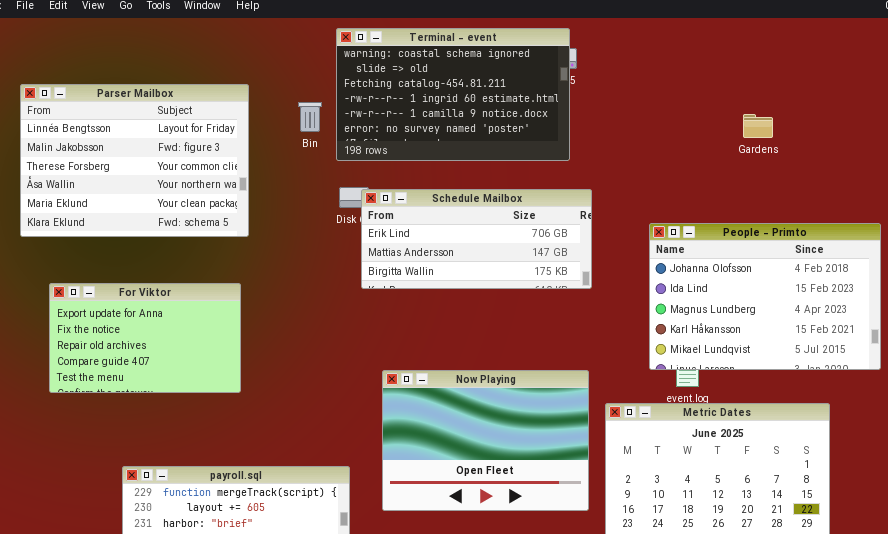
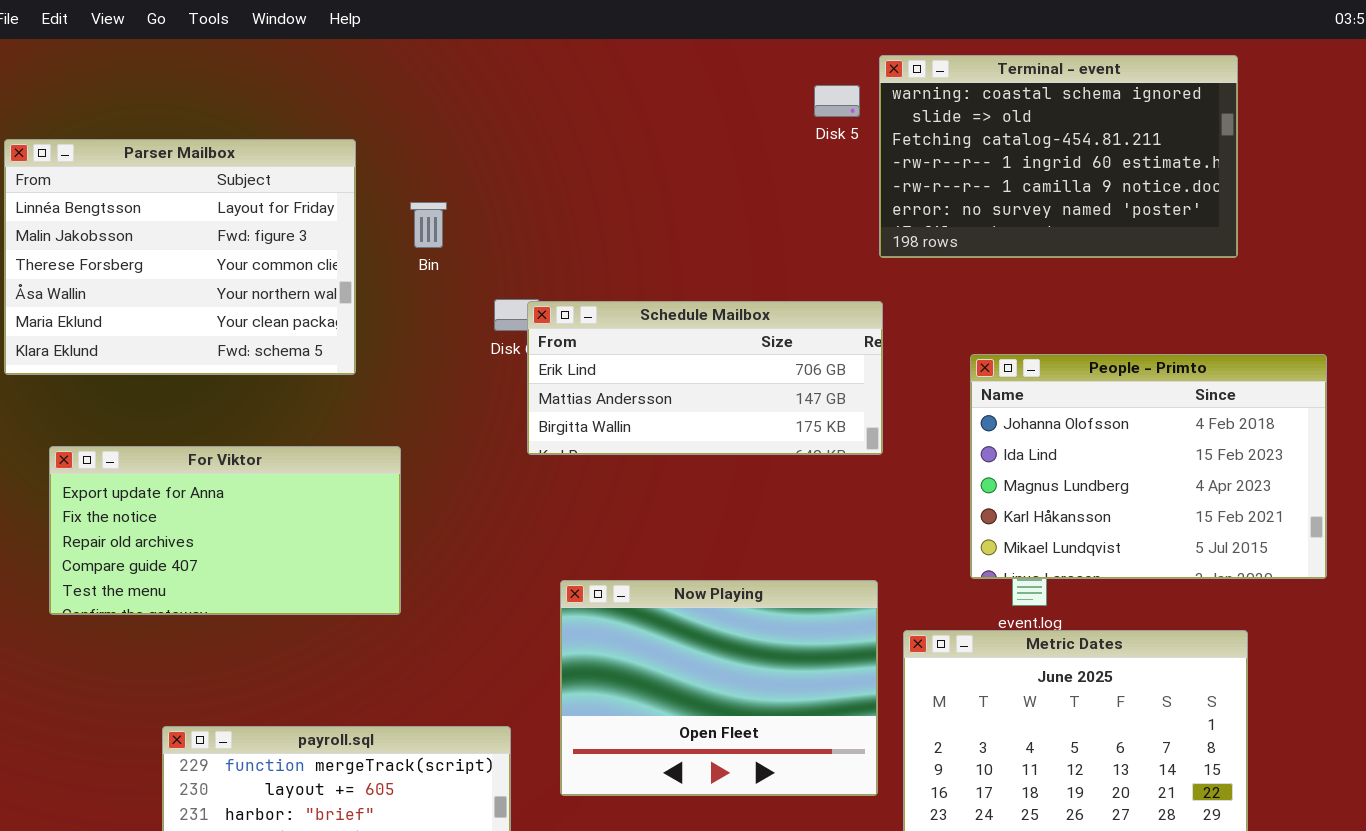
Terminal - event: [336,28,570,161] -> [879,55,1238,258], moved
Bin: [298,102,322,132] -> [410,202,447,248], moved
For Viktor: [49,283,241,393] -> [49,446,401,615], resized

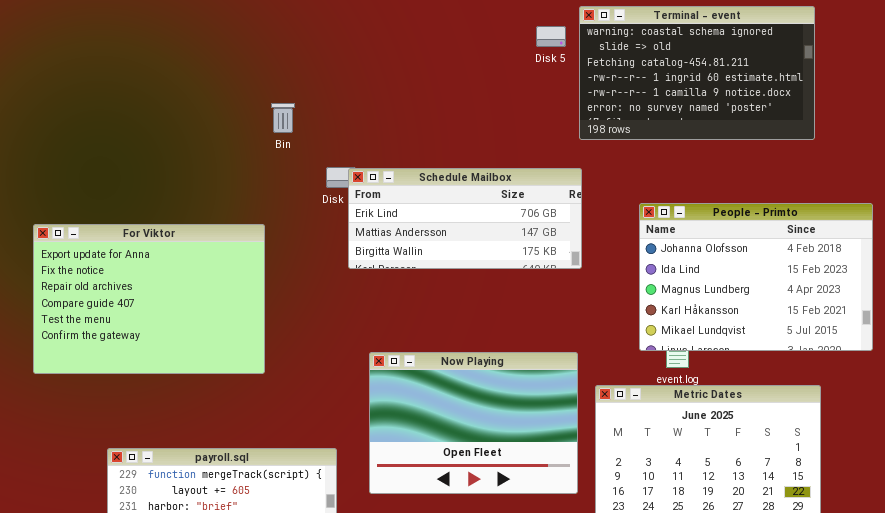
Parser Mailbox: [4,139,356,375] -> none, closed
For Viktor: [49,446,401,615] -> [33,224,265,374], resized

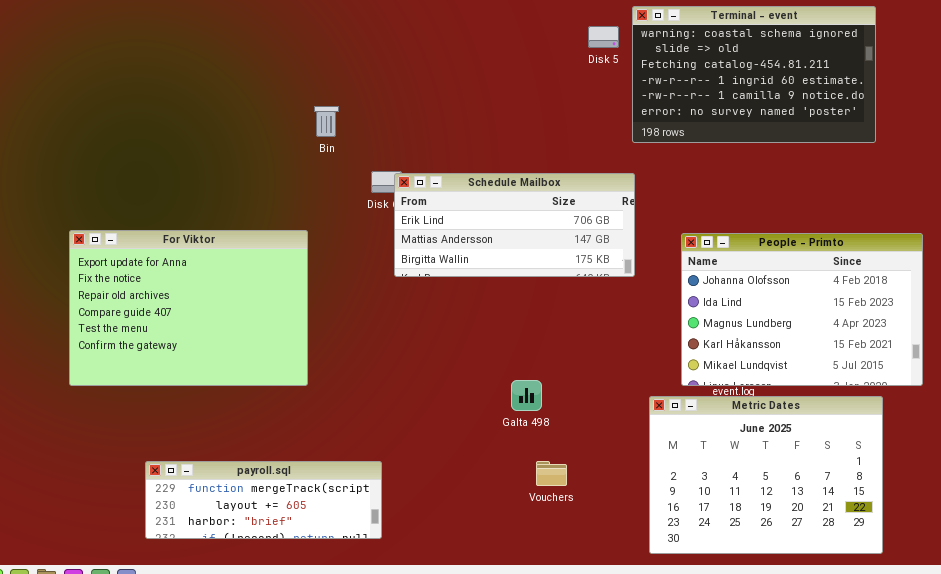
People - Primto: [639,203,873,351] -> [681,233,923,386], moved
Now Playing: [369,352,578,494] -> none, closed

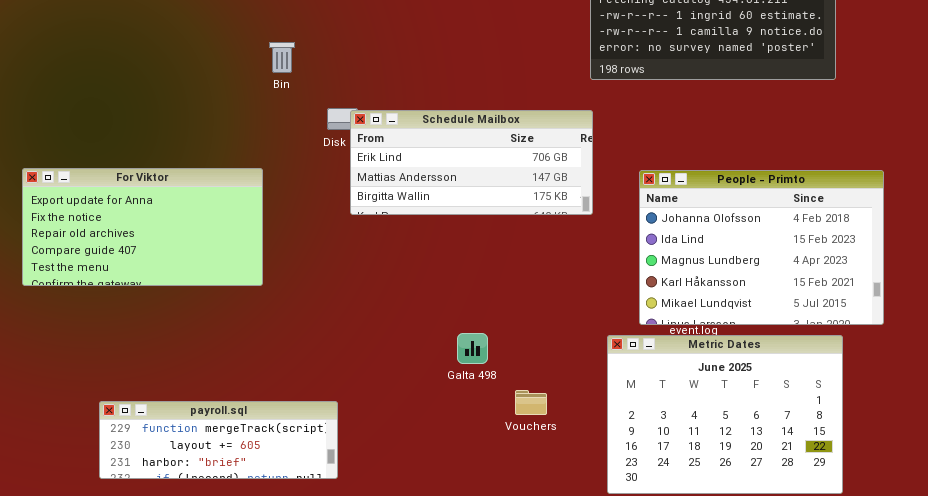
For Viktor: [69,230,308,386] -> [22,168,263,286], resized
Galta 498: [511,380,542,411] -> [457,333,488,364], moved
Vouchers: [536,461,567,486] -> [515,390,547,415], moved

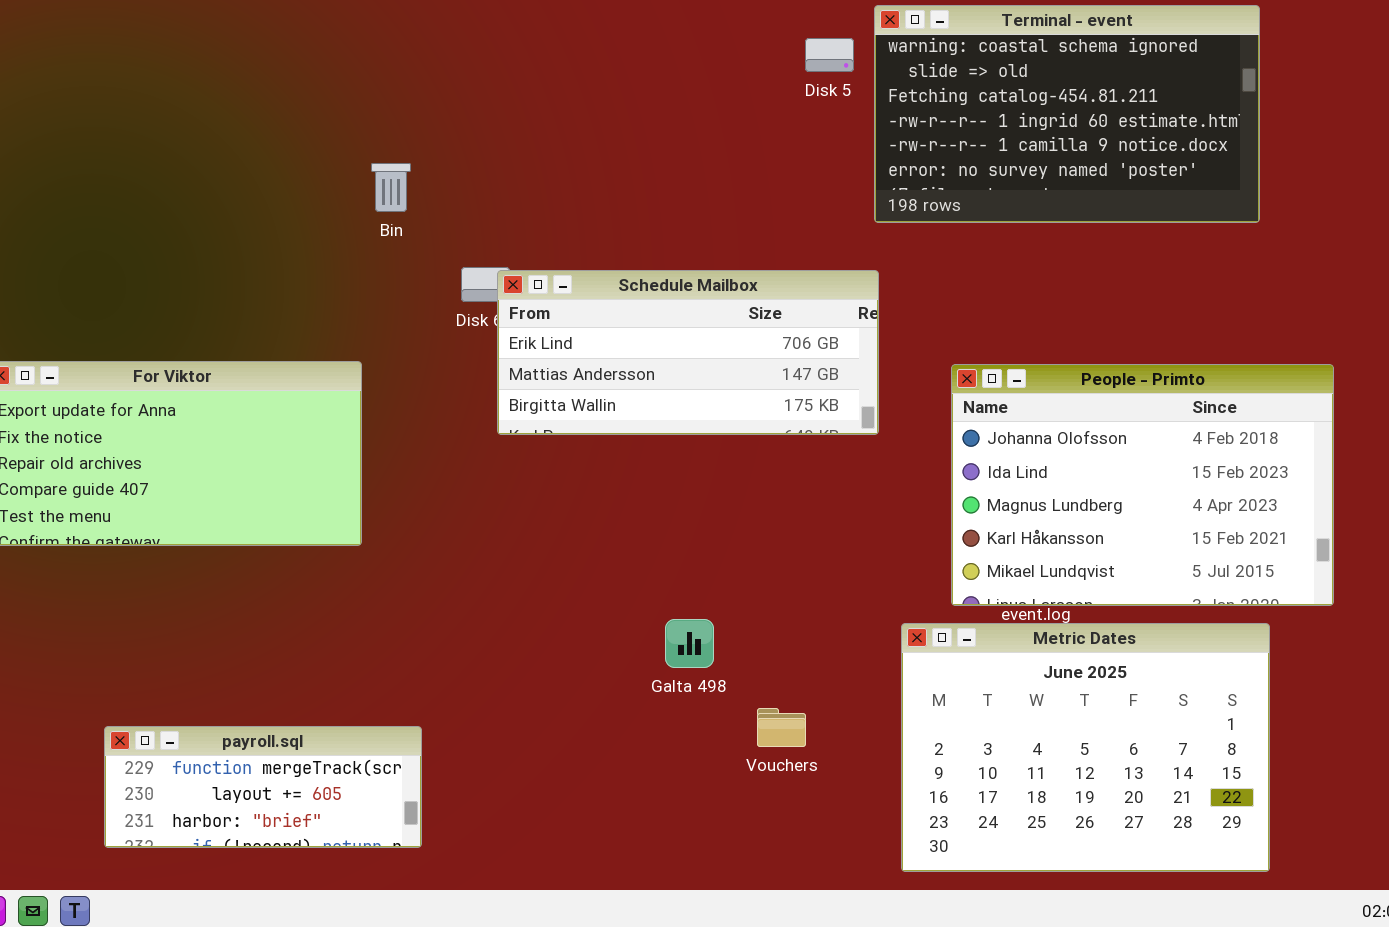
payroll.sql: [99,401,338,479] -> [104,726,422,848], resized

